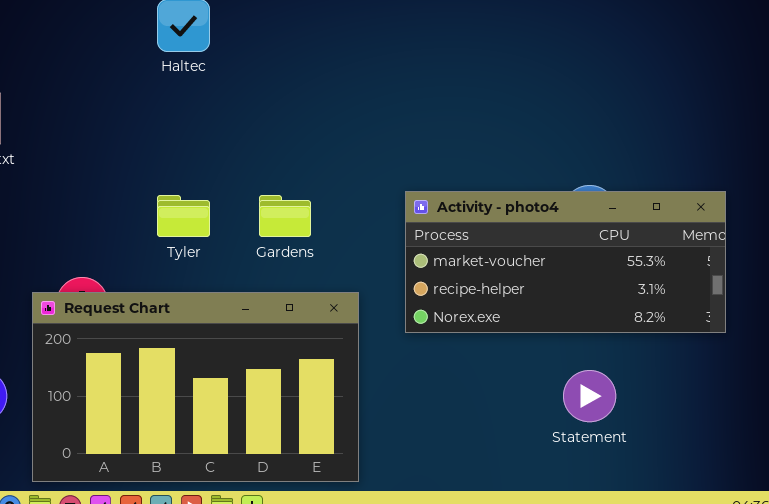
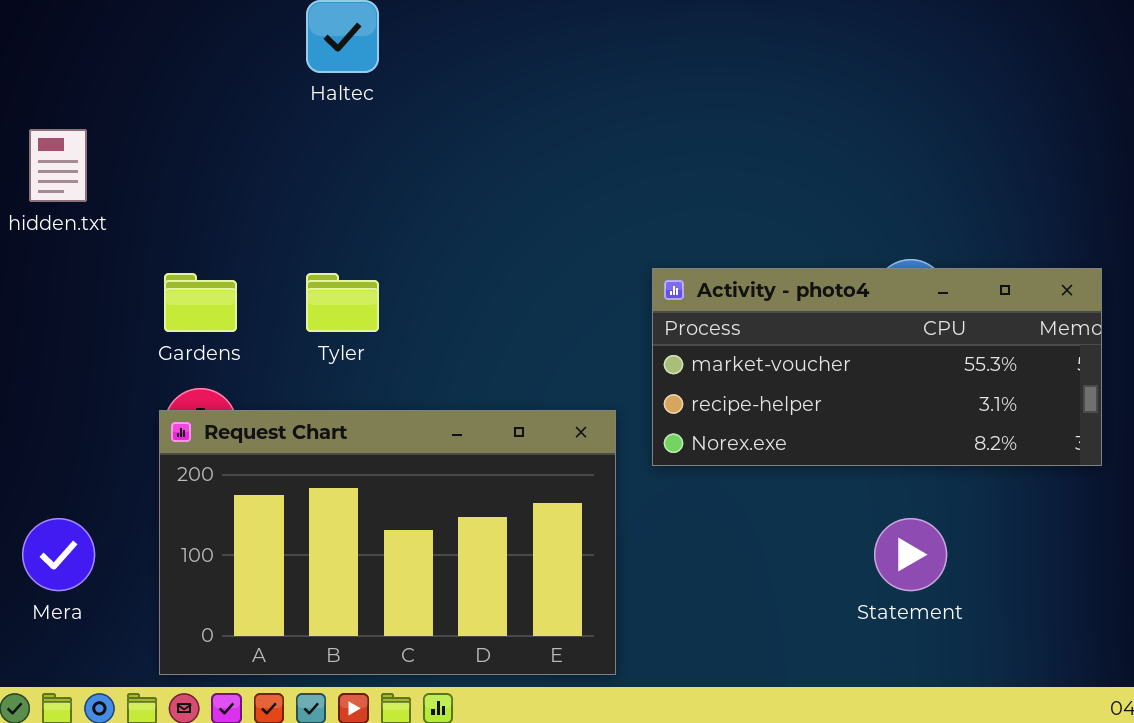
Gardens: [259,195,311,237] -> [164,273,237,332], moved
Request Chart: [32,292,359,482] -> [159,410,616,675], moved

